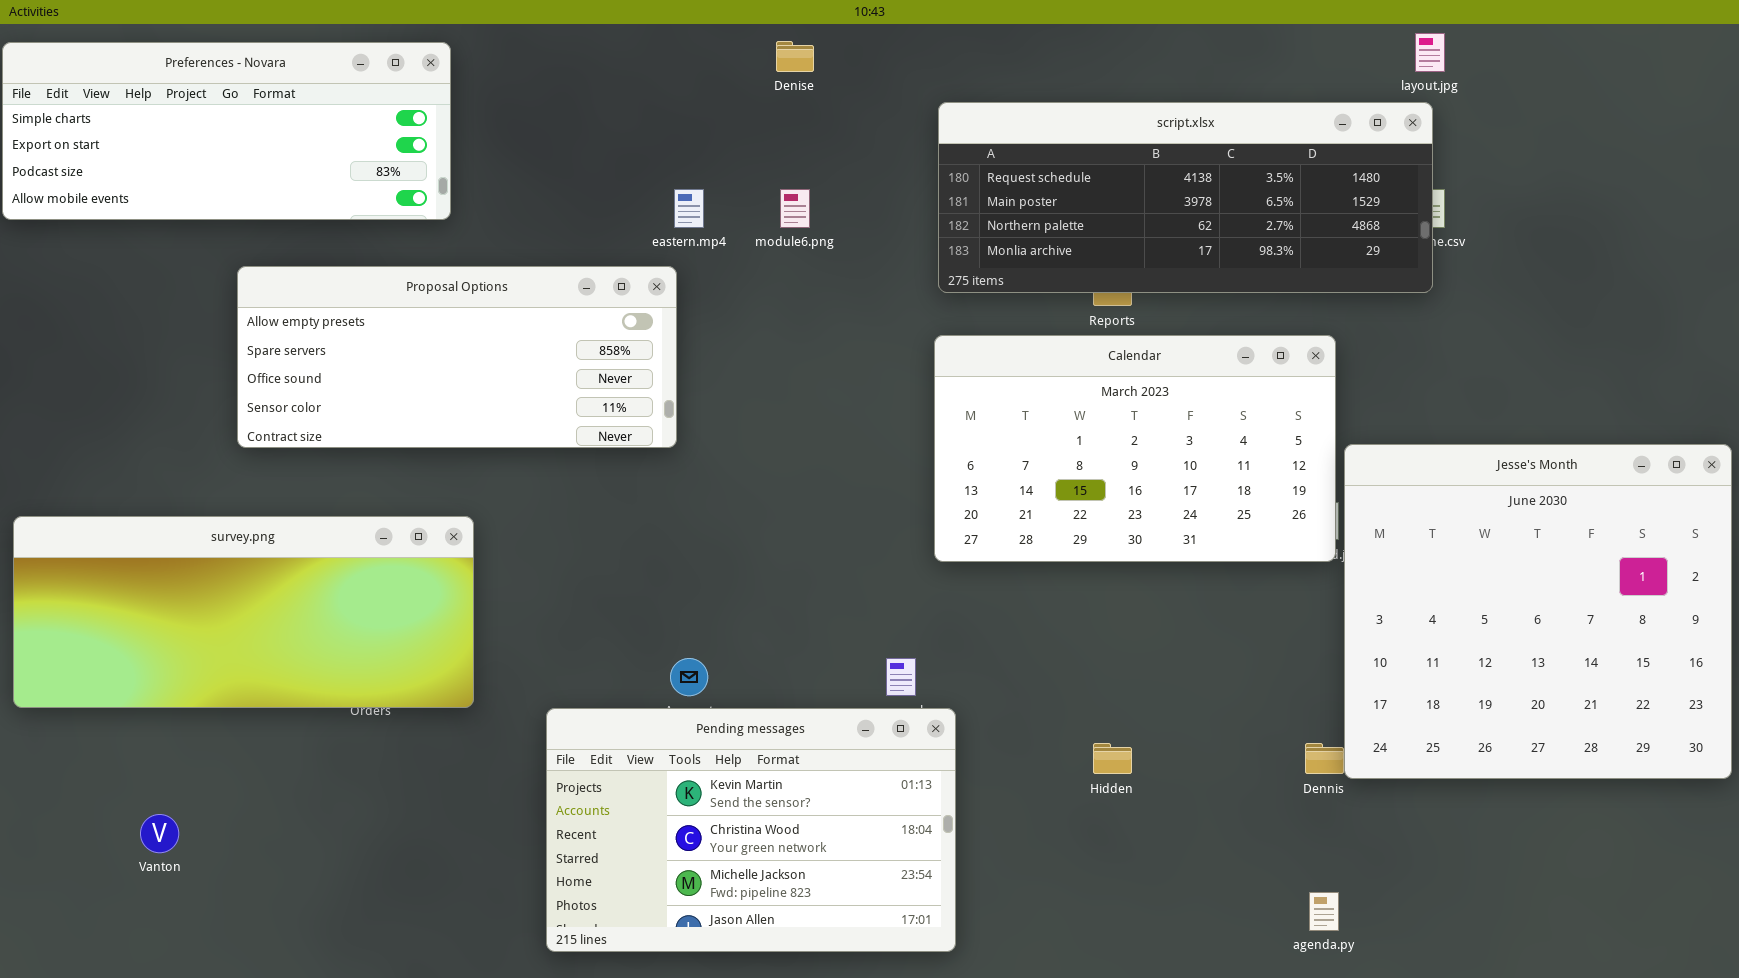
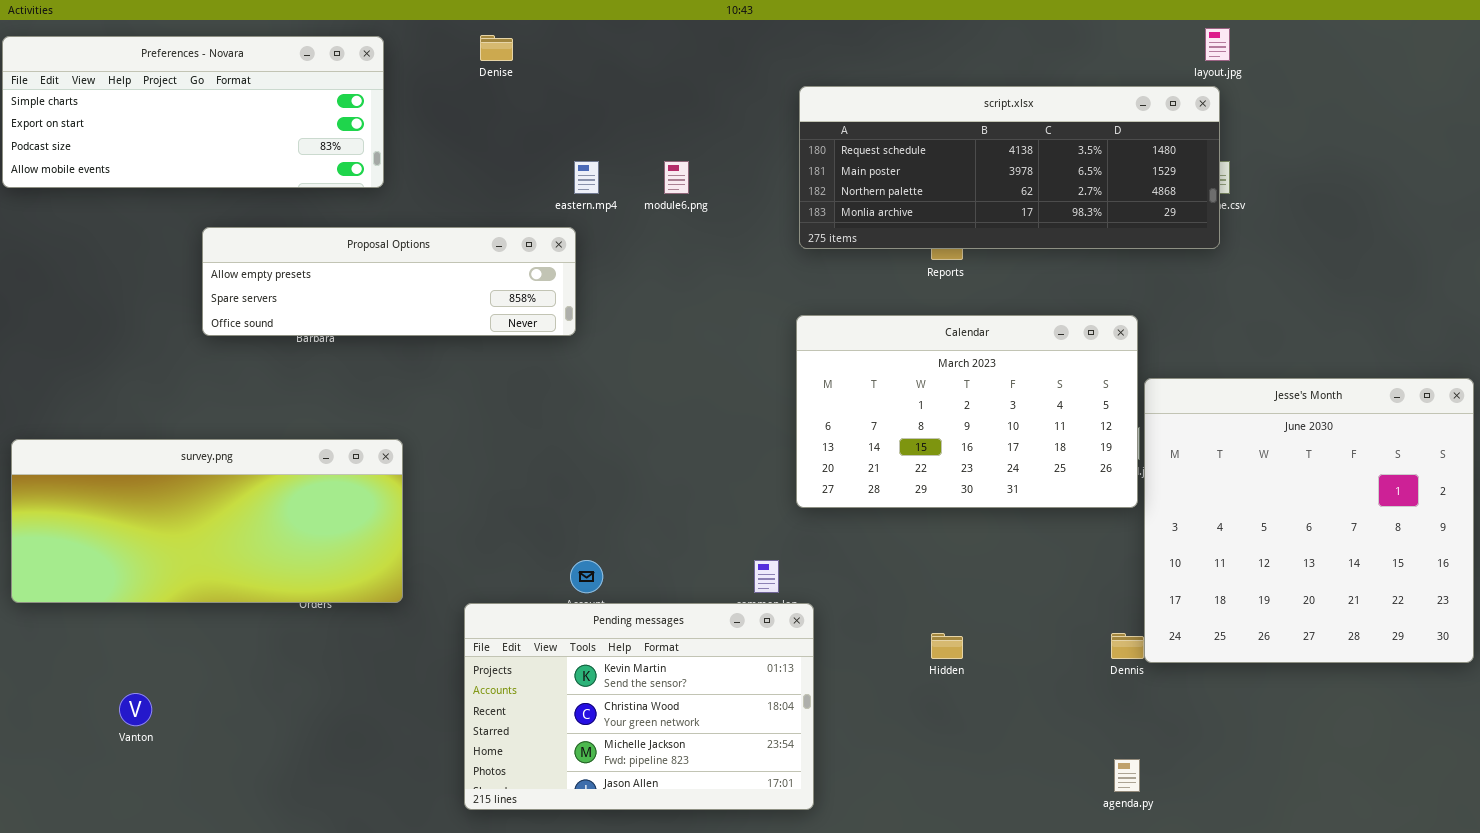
Denise: [776,41,814,72] -> [480,35,513,61], moved
Proposal Options: [237,266,677,448] -> [202,227,576,336], resized
Calendar: [934,335,1336,562] -> [796,315,1138,508], moved

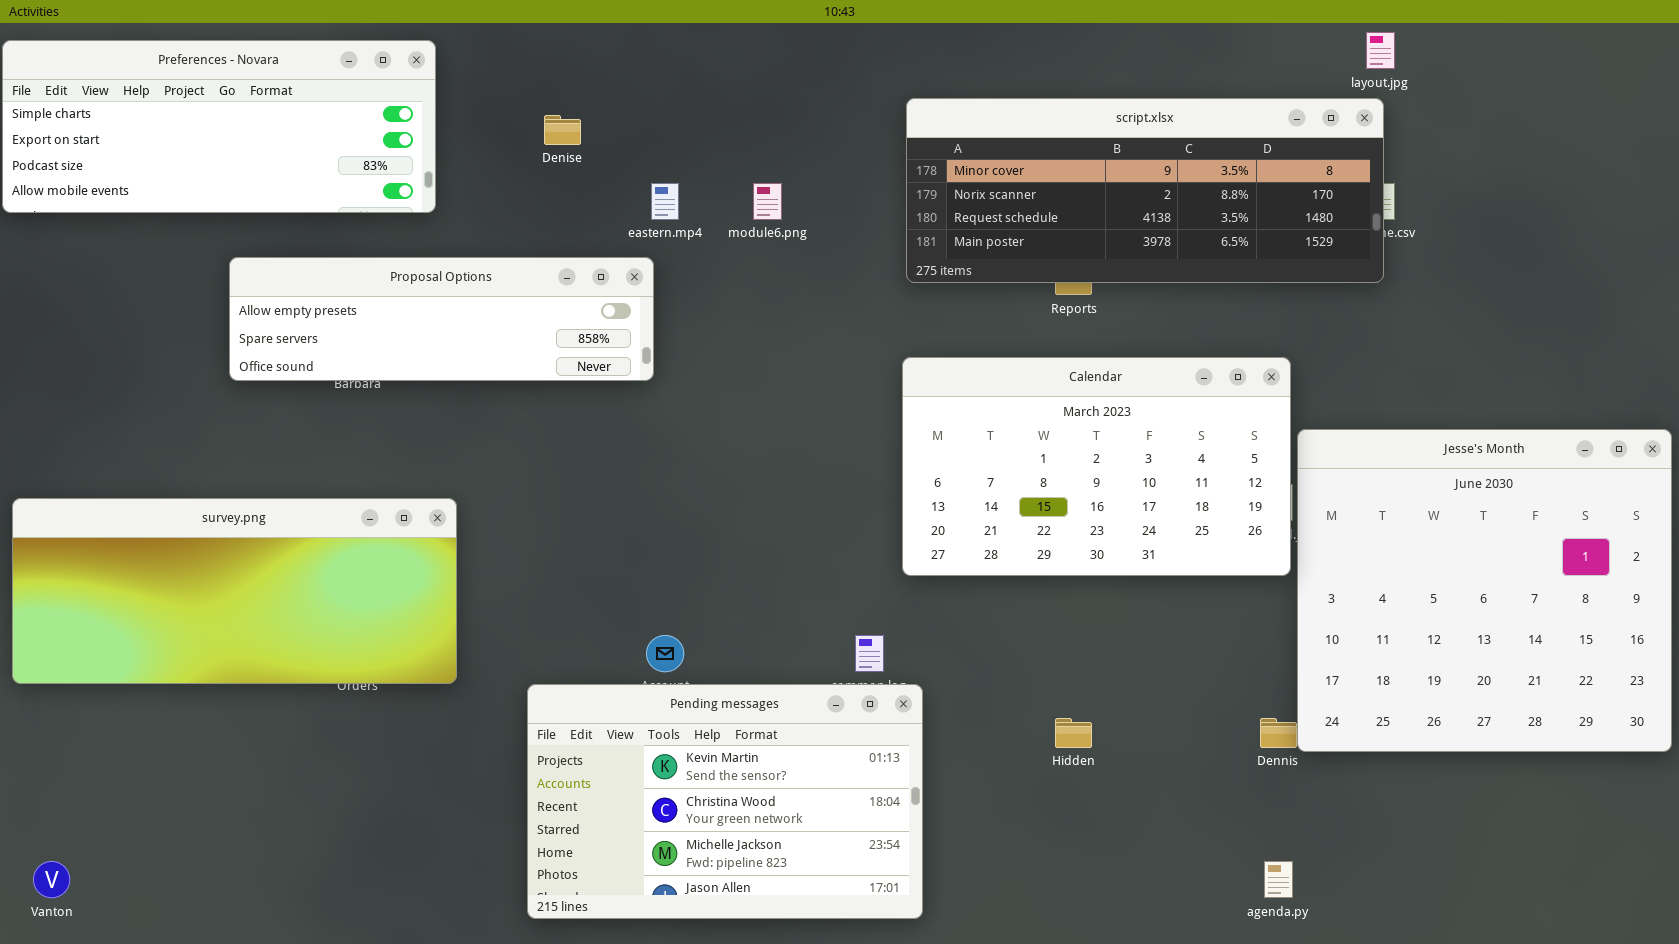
Denise: [480,35,513,61] -> [544,115,581,145], moved
script.xlsx: [799,86,1220,249] -> [906,98,1384,283], scrolled up 2 rows
Vanton: [119,693,152,726] -> [33,861,70,898], moved

